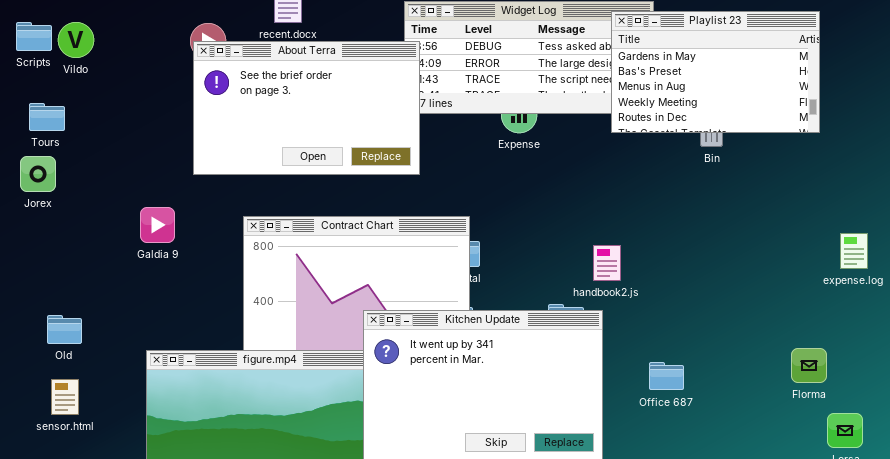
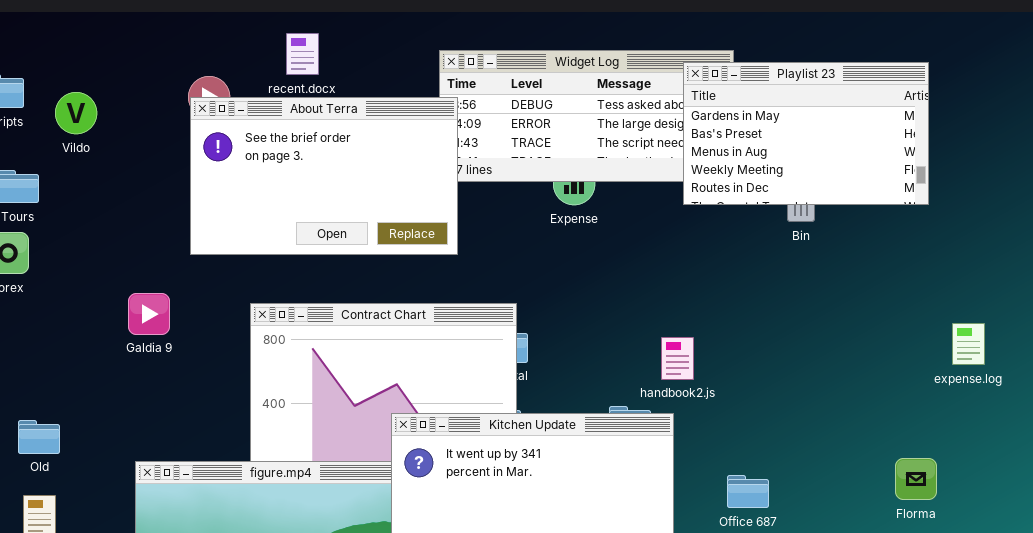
Vildo: [58,22,94,58] -> [55,92,97,134], moved

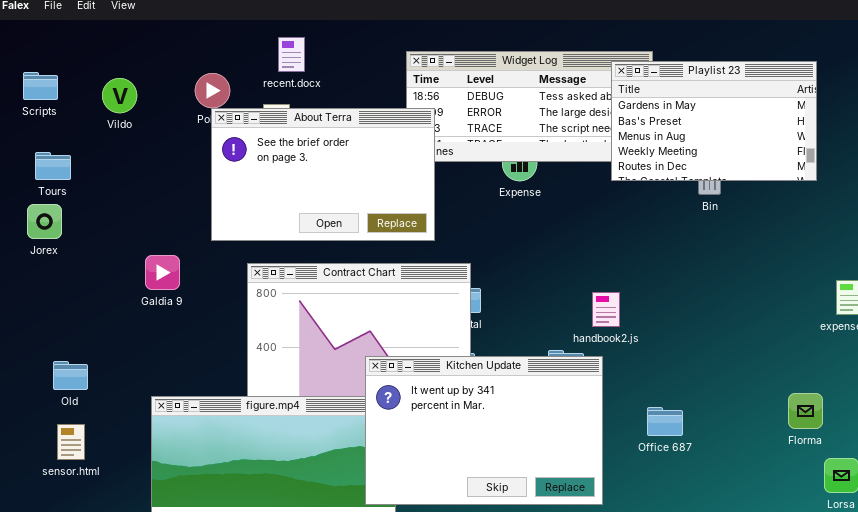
Vildo: [55,92,97,134] -> [102,78,137,113], moved
About Terra: [190,97,458,255] -> [211,108,435,241], moved

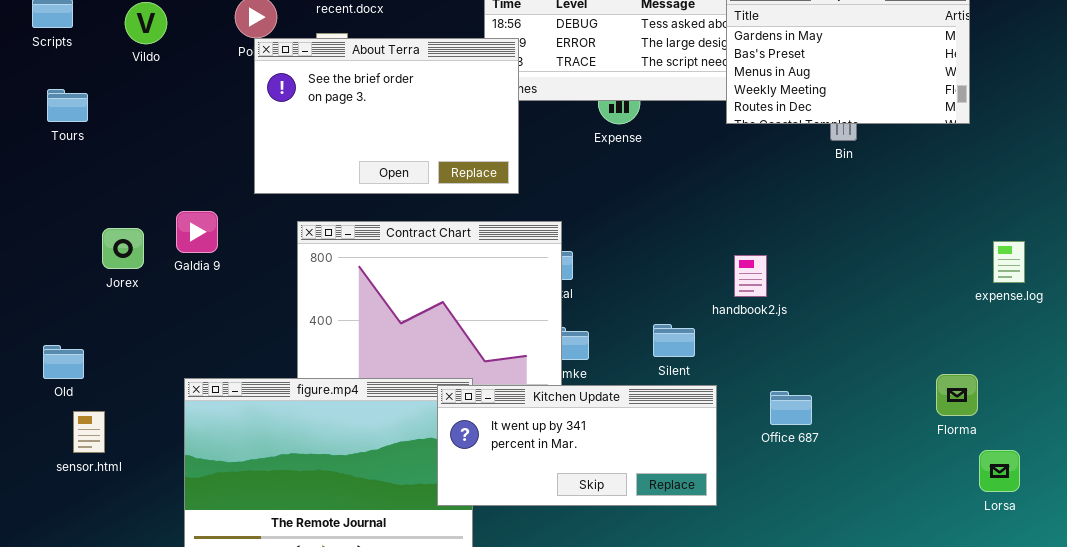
Jorex: [27,204,62,239] -> [102,228,144,269], moved
handbook2.js: [592,292,620,327] -> [734,255,767,297], moved
Kitchen Update: [365,356,603,505] -> [437,385,717,506], resized
Old: [53,361,88,390] -> [43,345,84,379], moved

